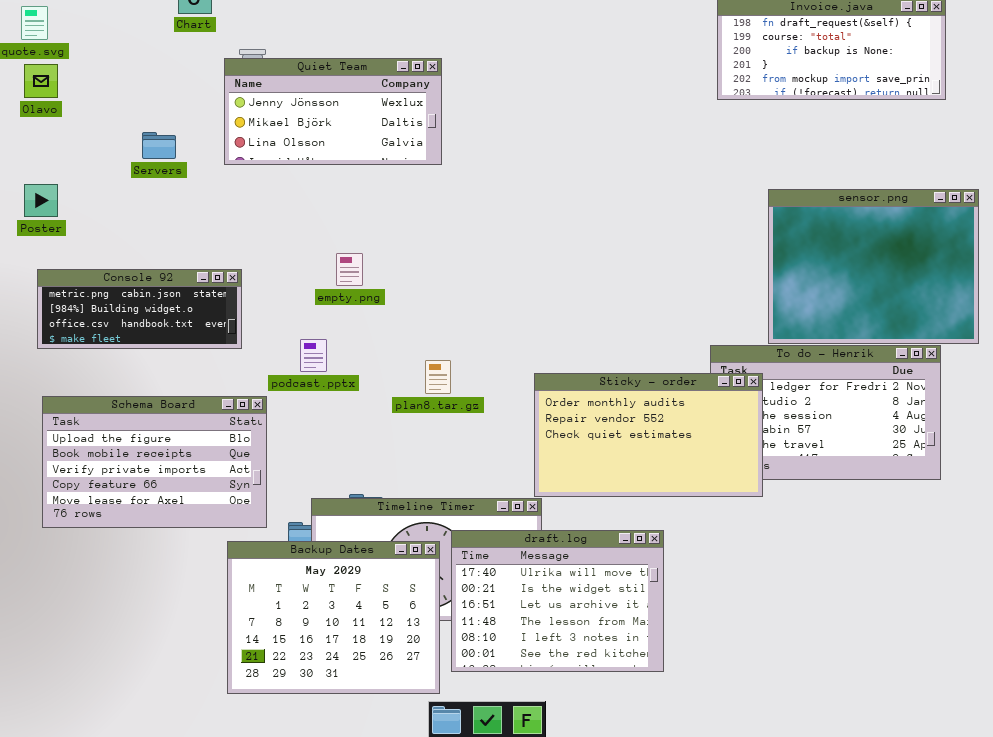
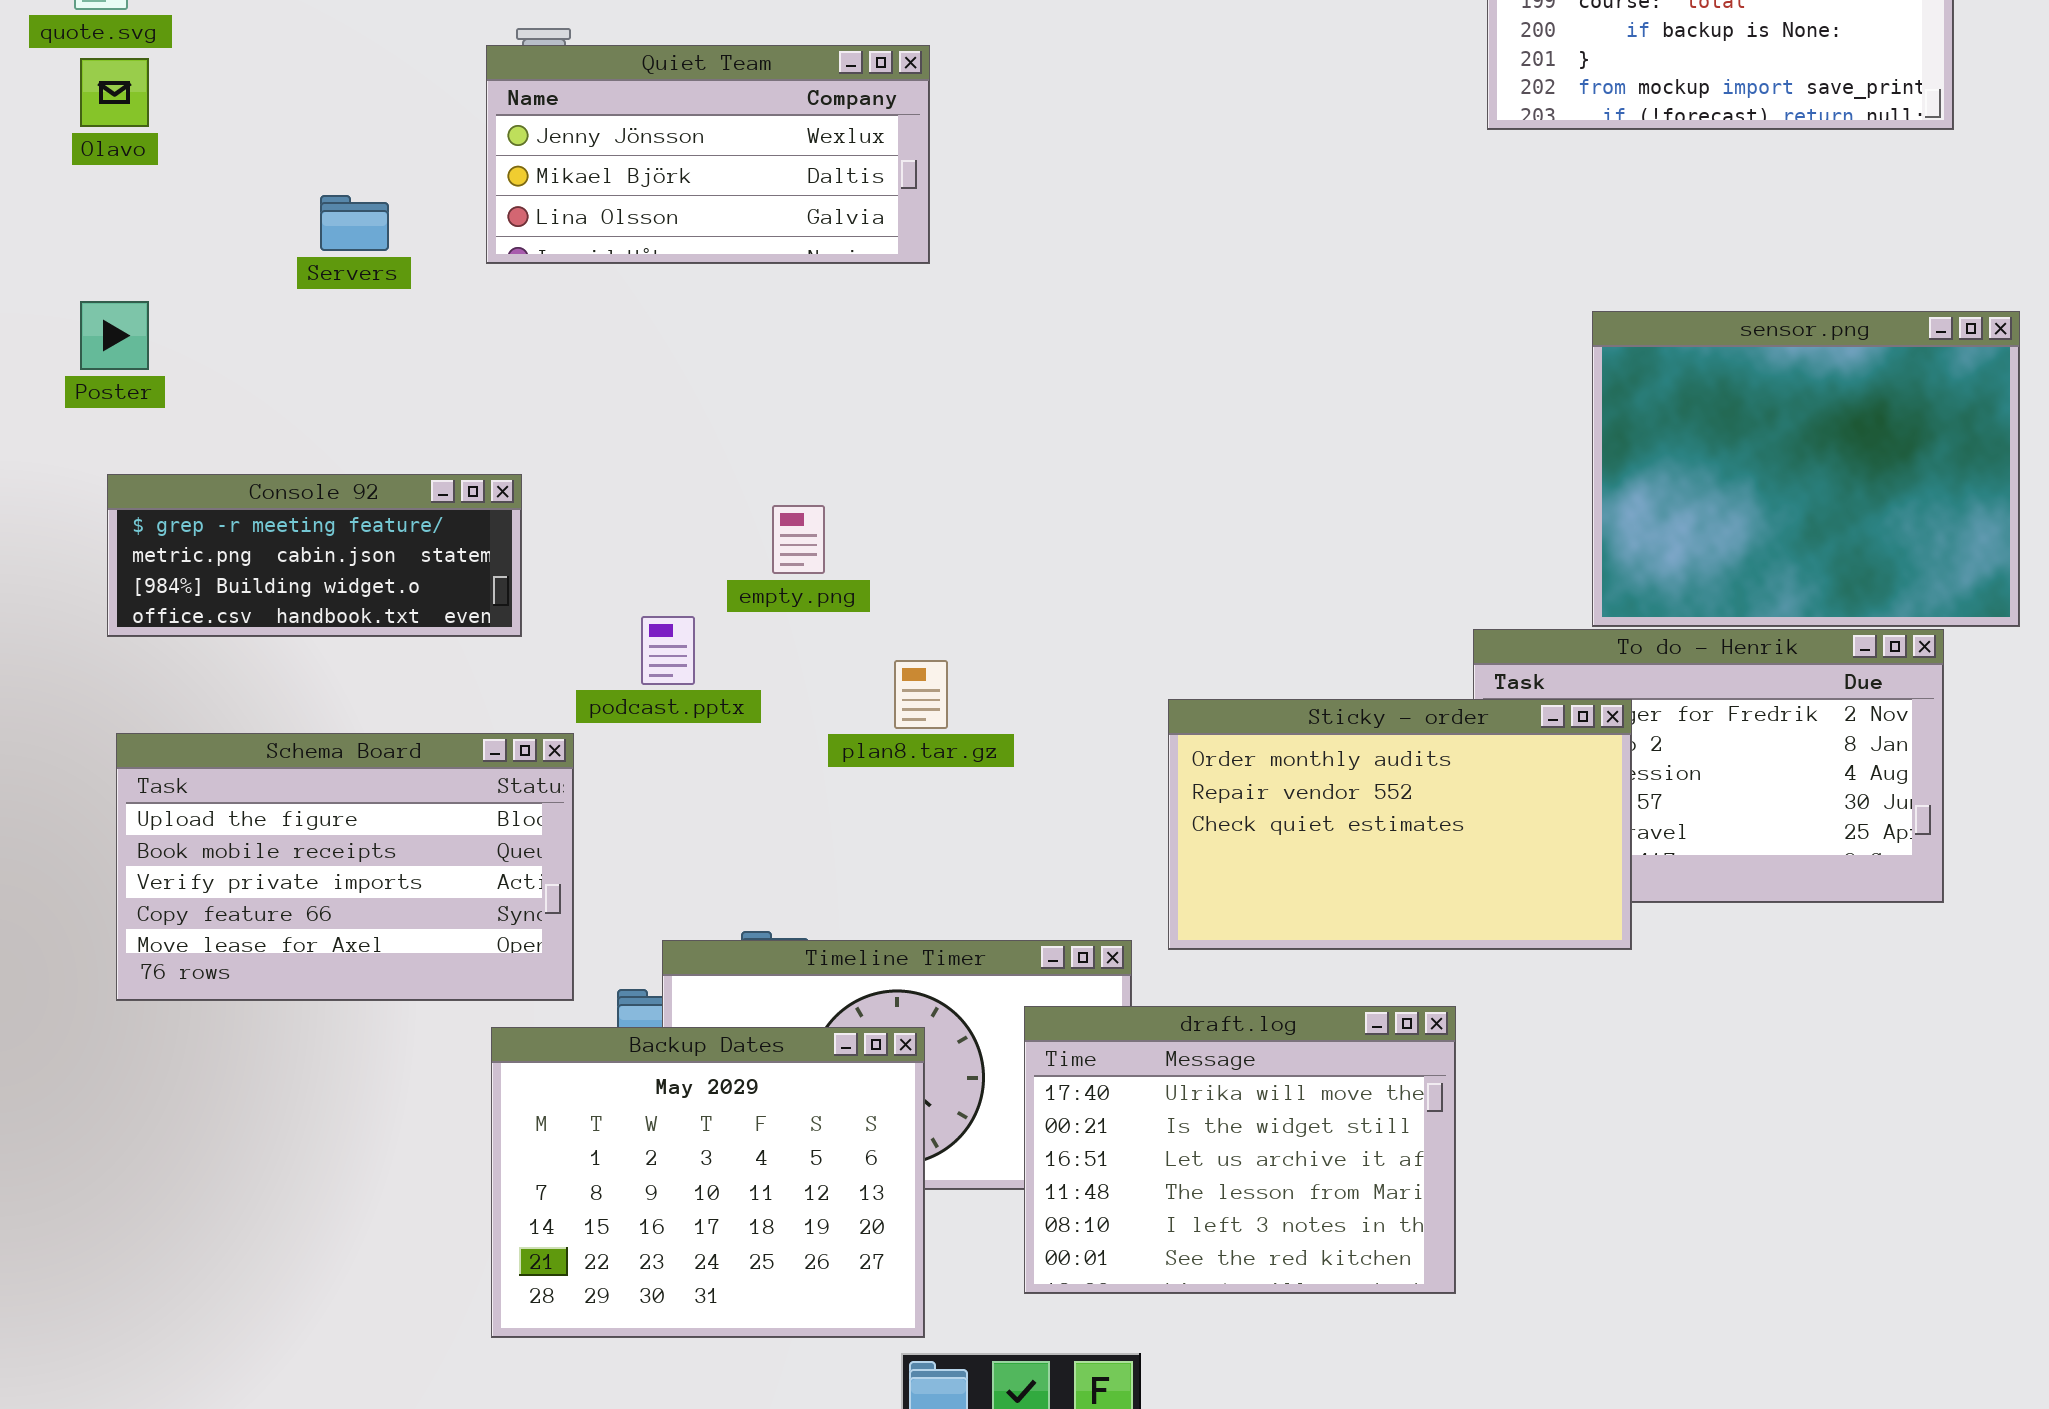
empty.png: [336,253,363,286] -> [772,505,825,574], moved
Console 92: [37,269,242,349] -> [107,474,522,637], scrolled up 1 row
Sticky - order: [534,373,763,497] -> [1168,699,1632,950], moved
draft.log: [451,530,664,672] -> [1024,1006,1456,1294], moved

